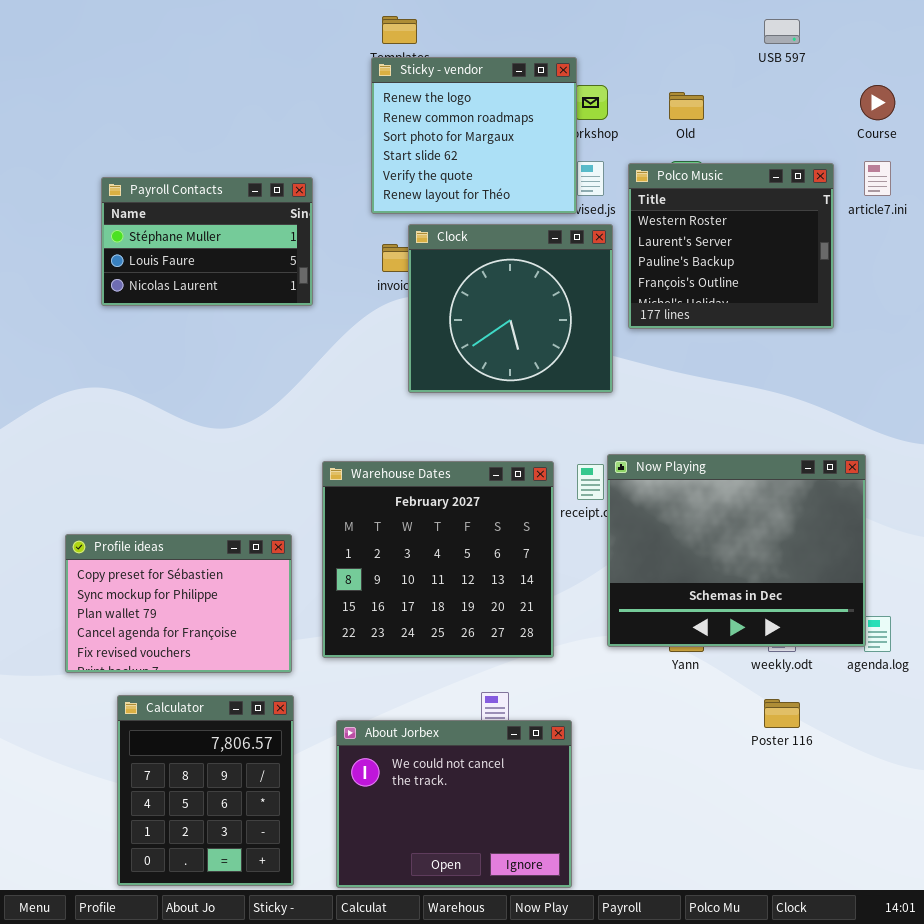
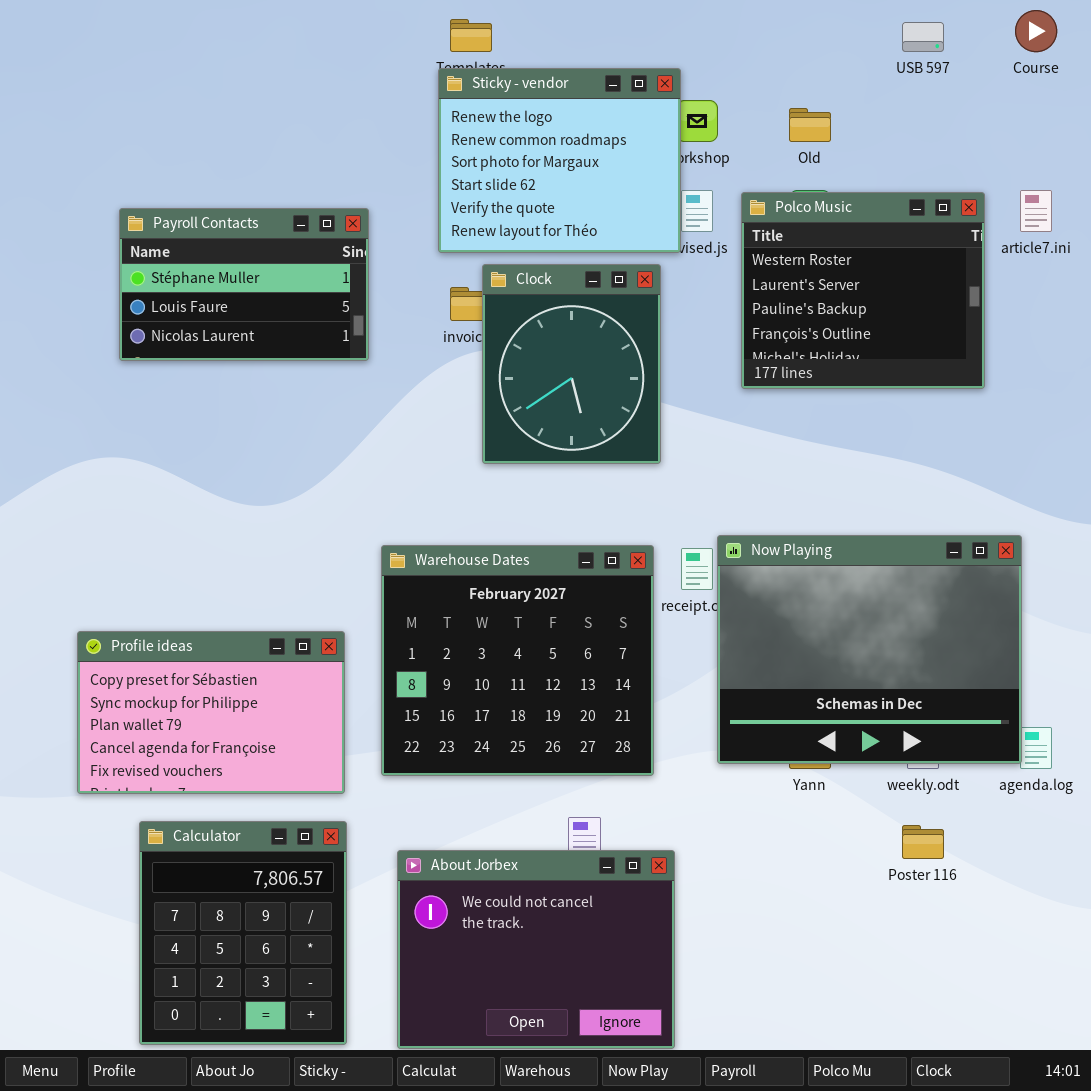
Course: [860,85,895,120] -> [1015,10,1057,52], moved
Clock: [408,224,613,393] -> [482,264,661,464], resized

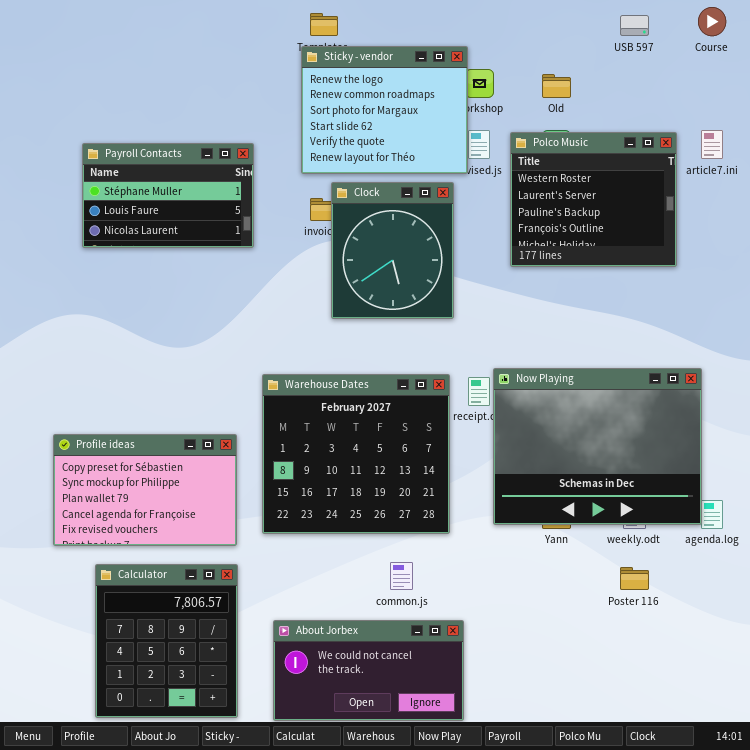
About Jorbex: [397,850,675,1049] -> [273,620,464,721], resized

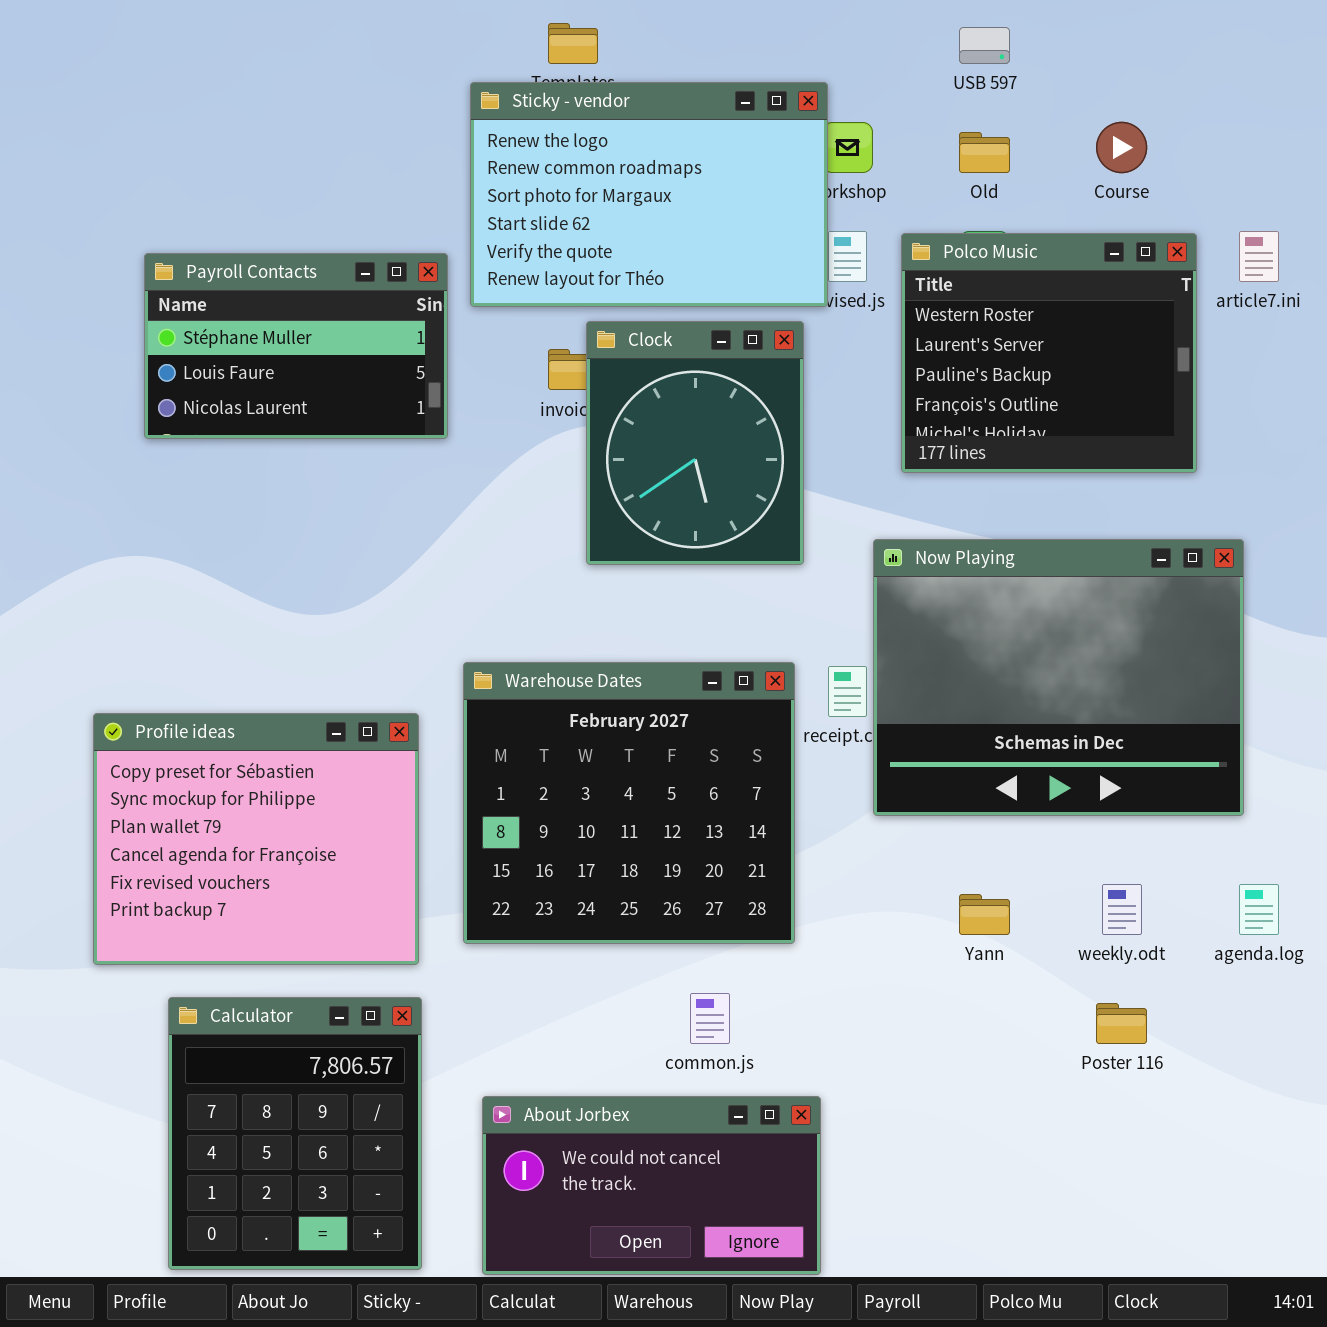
Course: [698,7,726,36] -> [1096,122,1147,173], moved
USB 597: [620,15,649,36] -> [959,27,1010,64], moved
Sticky - vendor: [301,46,468,174] -> [470,82,828,307], resized
Now Playing: [493,368,702,525] -> [873,539,1244,816], moved
Profile ideas: [53,434,237,546] -> [93,713,419,965], resized

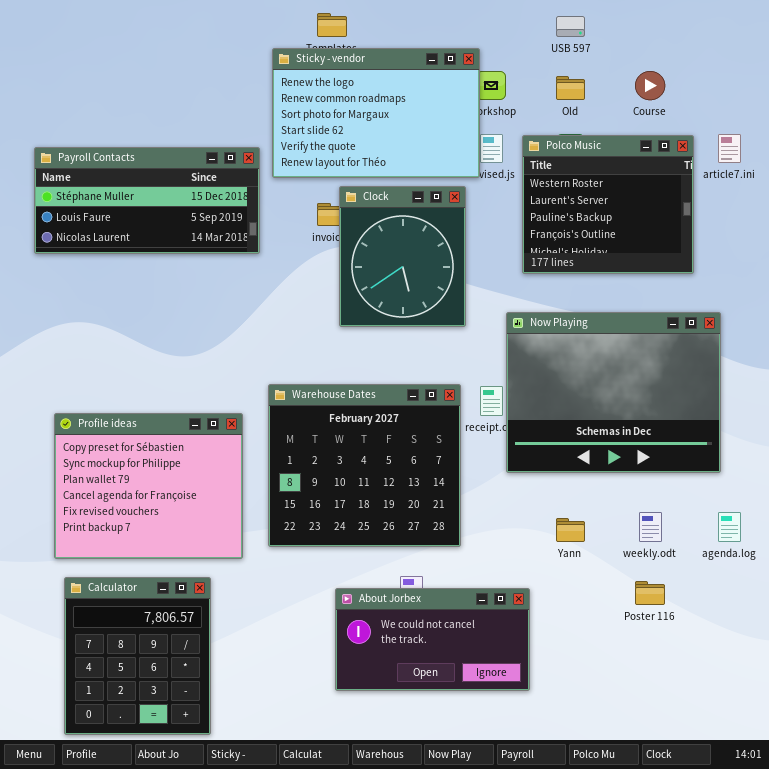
Payroll Contacts: [144,253,448,439] -> [34,147,260,254], resized
Calculator: [168,997,422,1270] -> [64,577,211,735], moved
About Jorbex: [482,1096,821,1275] -> [335,588,530,691], moved

